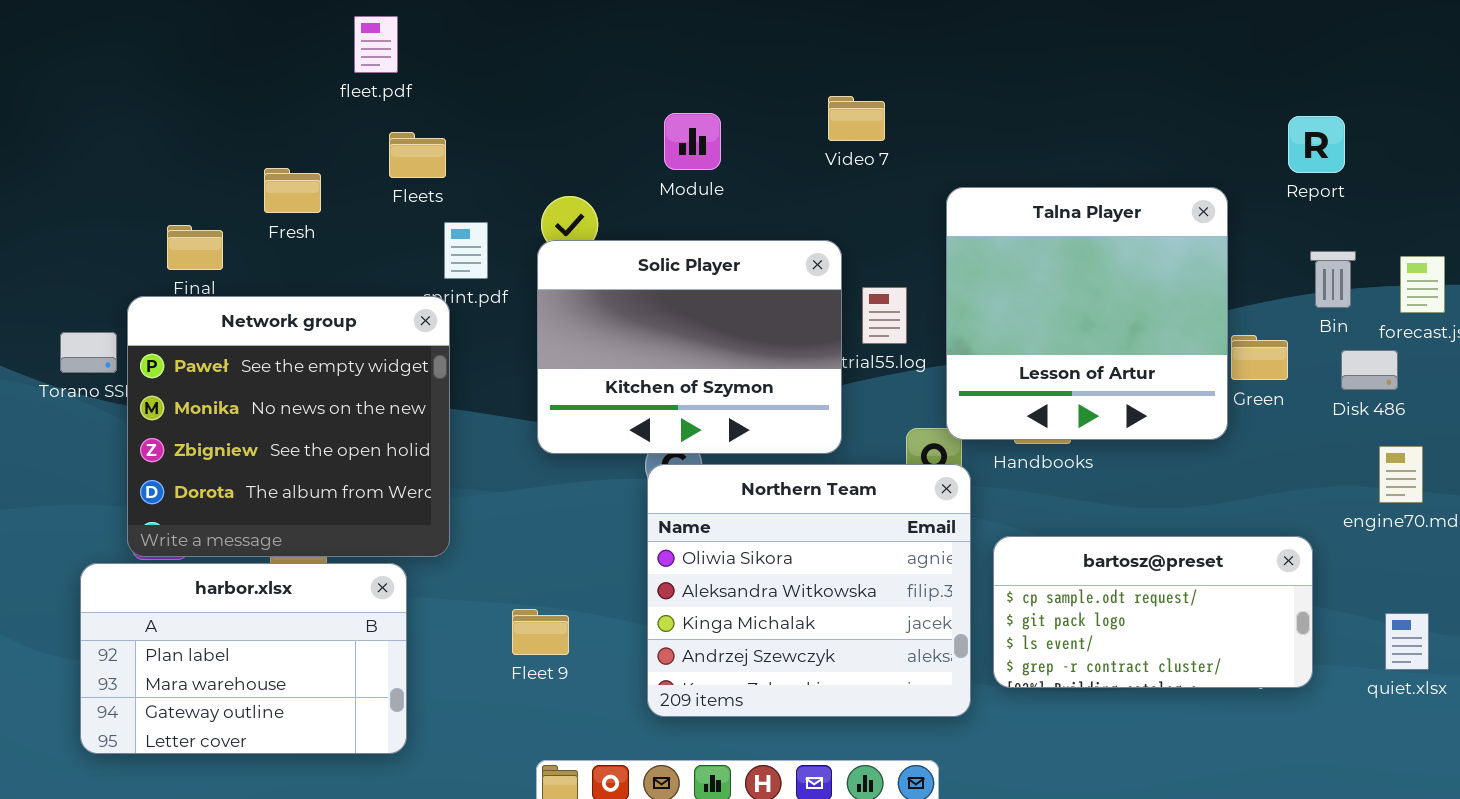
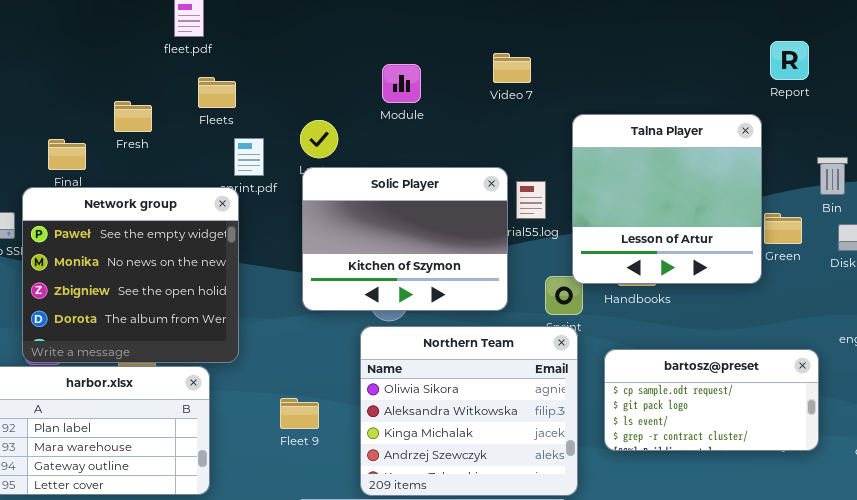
Report: [1288,116,1345,173] -> [770,41,809,80], moved
Solic Player: [537,240,842,454] -> [302,167,508,311], moved
Northern Team: [647,464,971,717] -> [360,326,578,496], moved

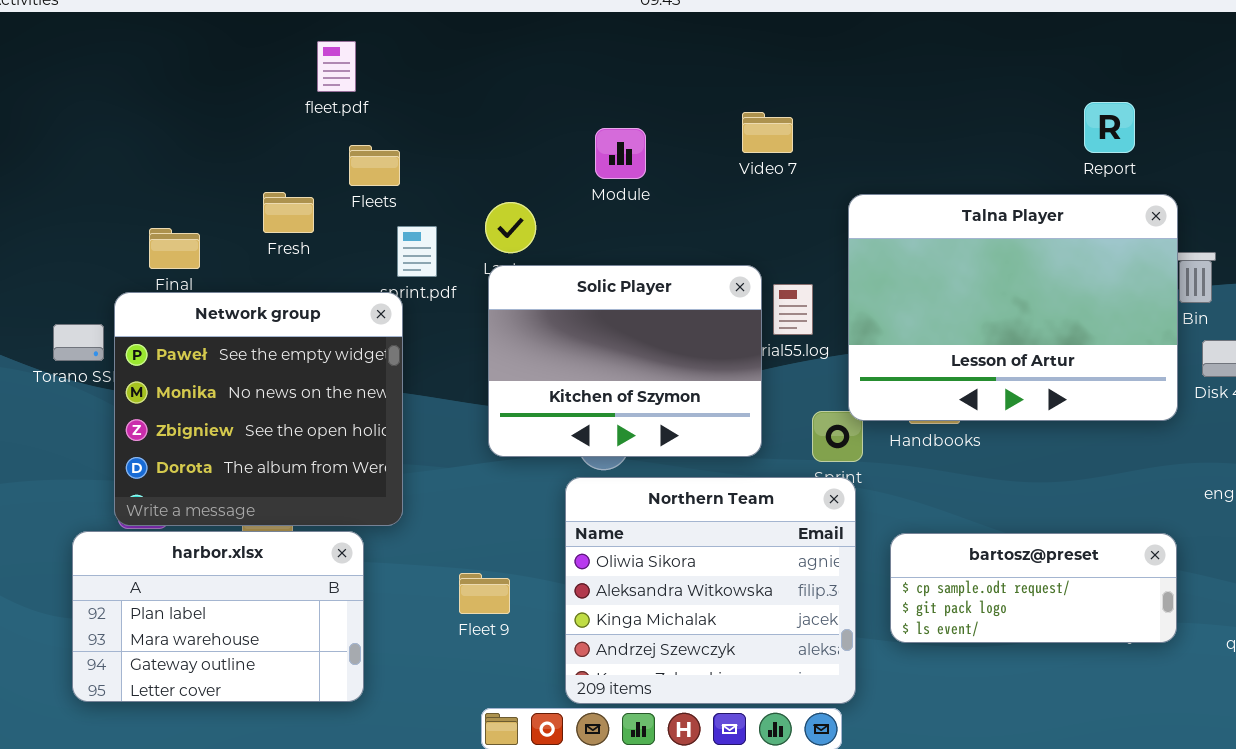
Report: [770,41,809,80] -> [1084,102,1135,153], moved
Fresh: [114,101,152,132] -> [263,192,314,233], moved
Talna Player: [572,114,762,284] -> [848,194,1178,421], resized
bartosz@preset: [604,349,819,451] -> [890,533,1177,643], resized

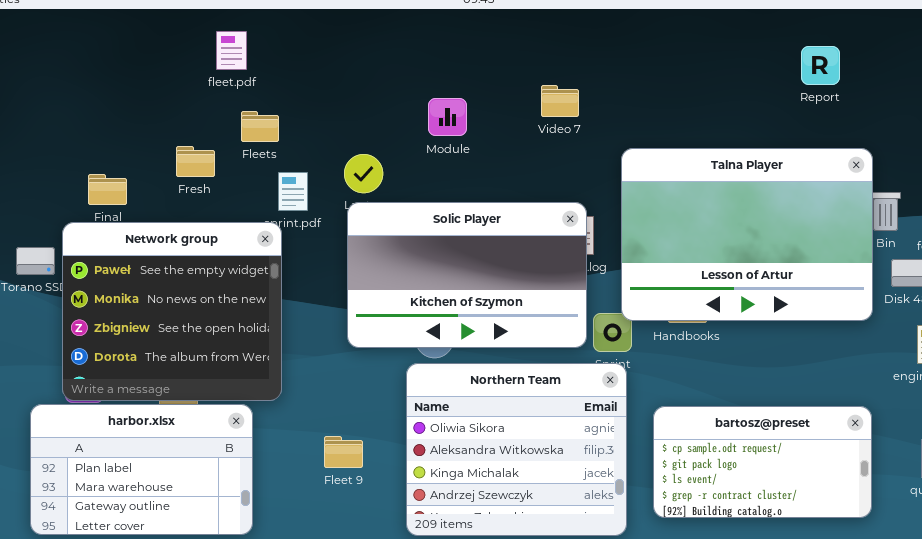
Report: [1084,102,1135,153] -> [801,46,840,85], moved
Solic Player: [488,265,762,457] -> [347,202,587,348], resized
bartosz@preset: [890,533,1177,643] -> [653,406,872,518], resized

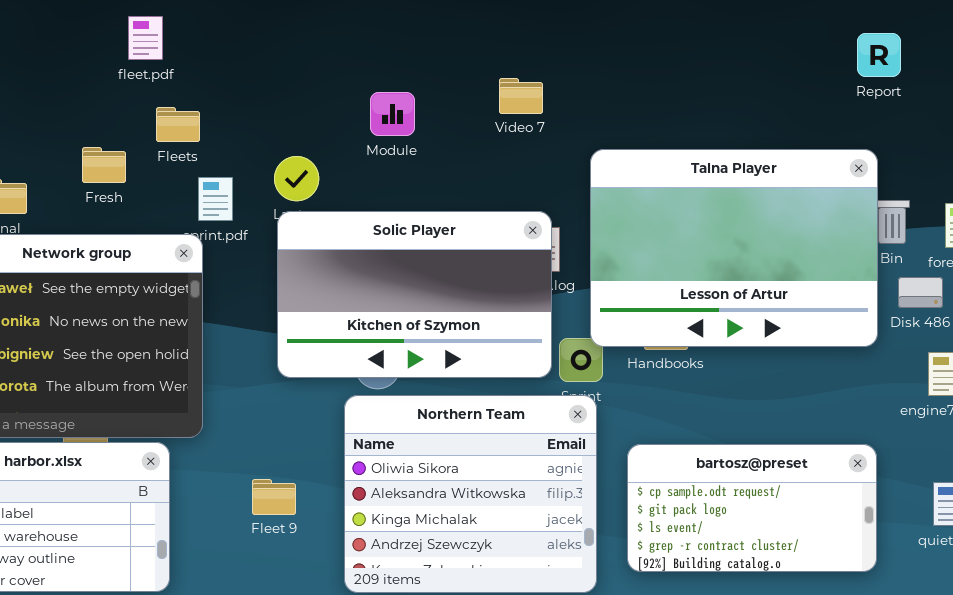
Report: [801,46,840,85] -> [857,33,901,77], moved

